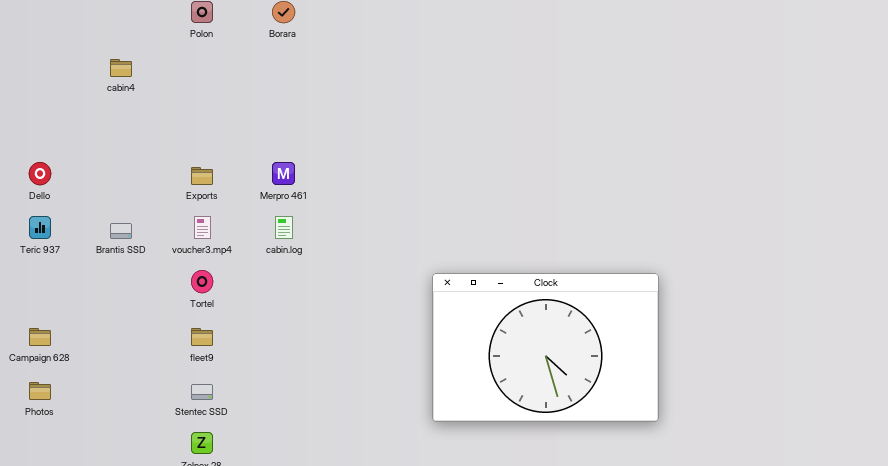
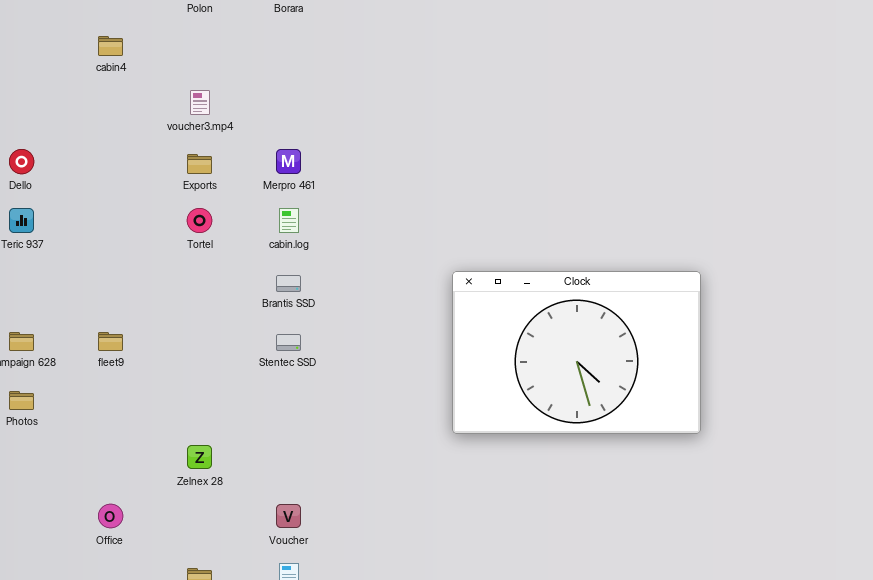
voucher3.mp4: [194,216,211,239] -> [190,90,210,115], moved
Brantis SSD: [110,223,132,239] -> [276,275,301,292], moved
Tortel: [191,270,213,293] -> [187,208,212,233], moved
fleet9: [191,328,213,346] -> [98,332,123,351], moved
Stentec SSD: [191,384,213,400] -> [276,334,301,351], moved

